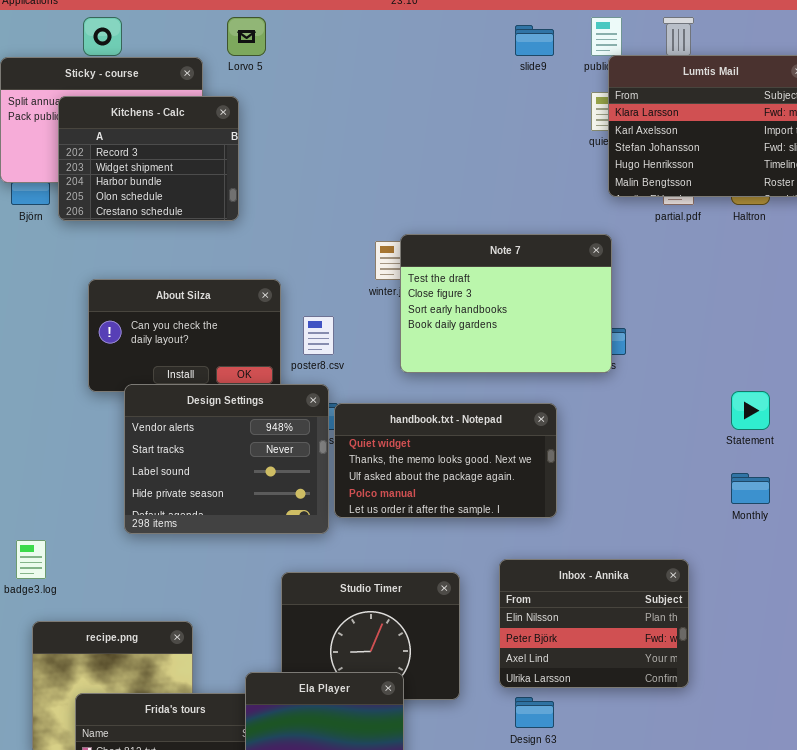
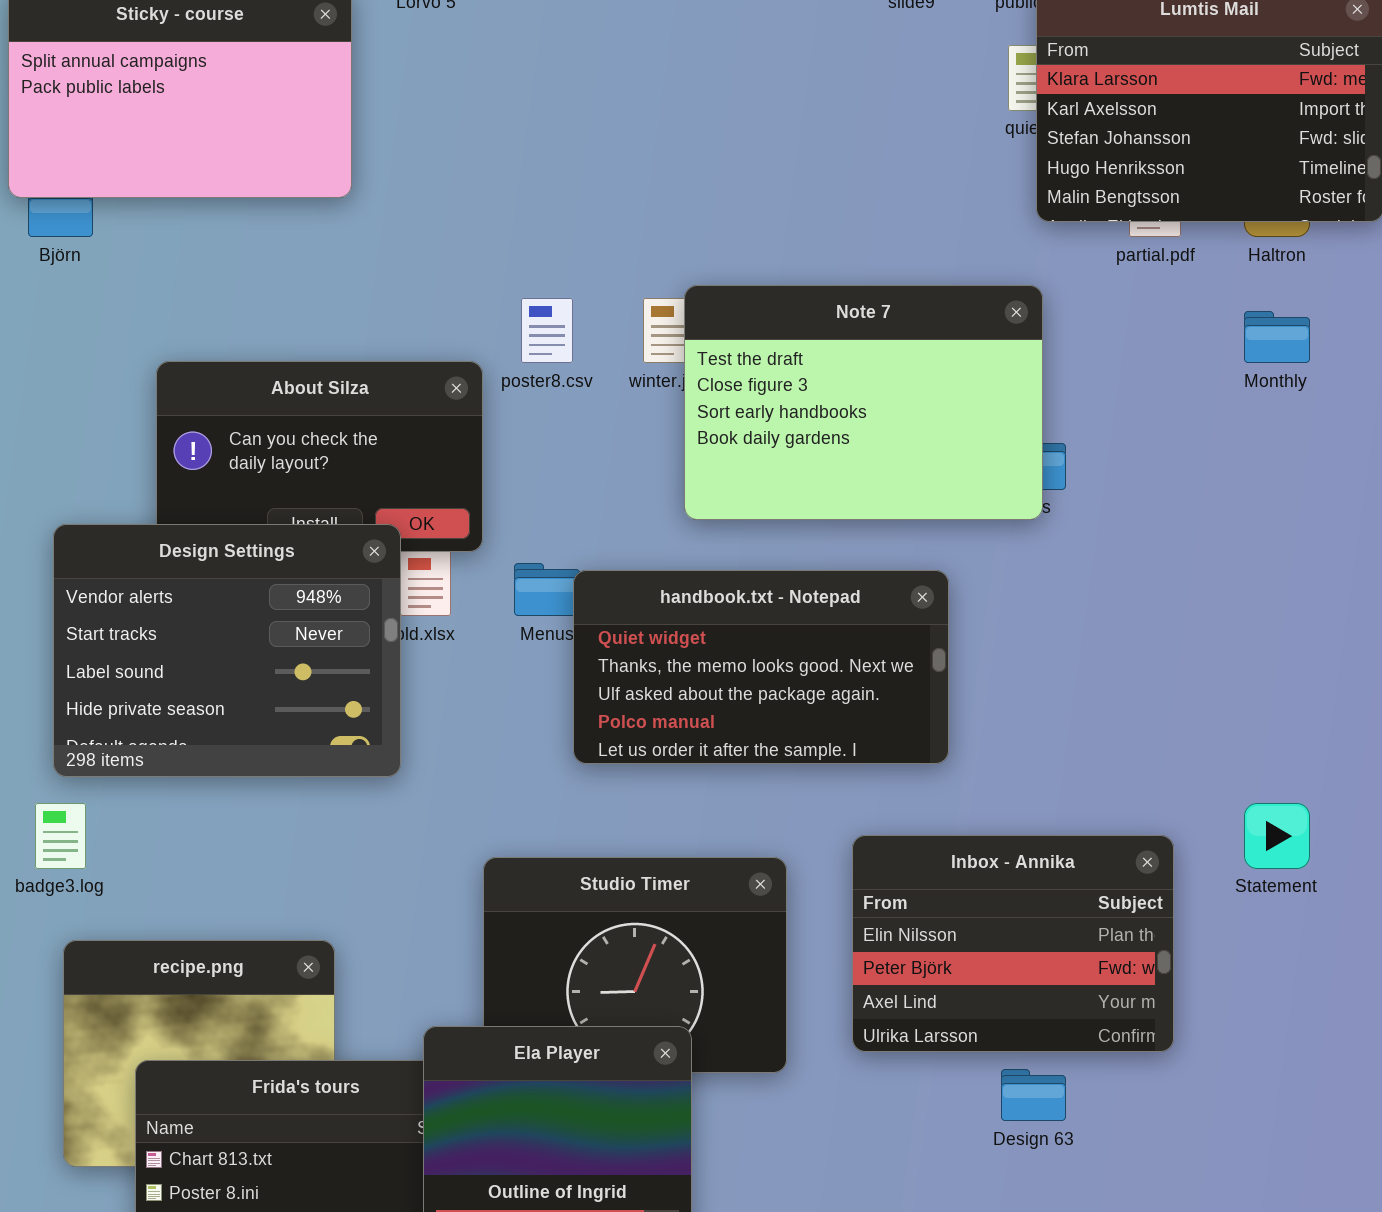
Kitchens - Calc: [58,96,239,221] -> none, closed
poster8.csv: [303,316,334,355] -> [521,298,573,363], moved
Design Settings: [124,384,329,534] -> [53,524,401,777], moved
Statement: [731,391,770,430] -> [1244,803,1310,869], moved
Monthly: [731,473,770,504] -> [1244,311,1310,363], moved
Design 63: [515,697,554,728] -> [1001,1069,1066,1121], moved

